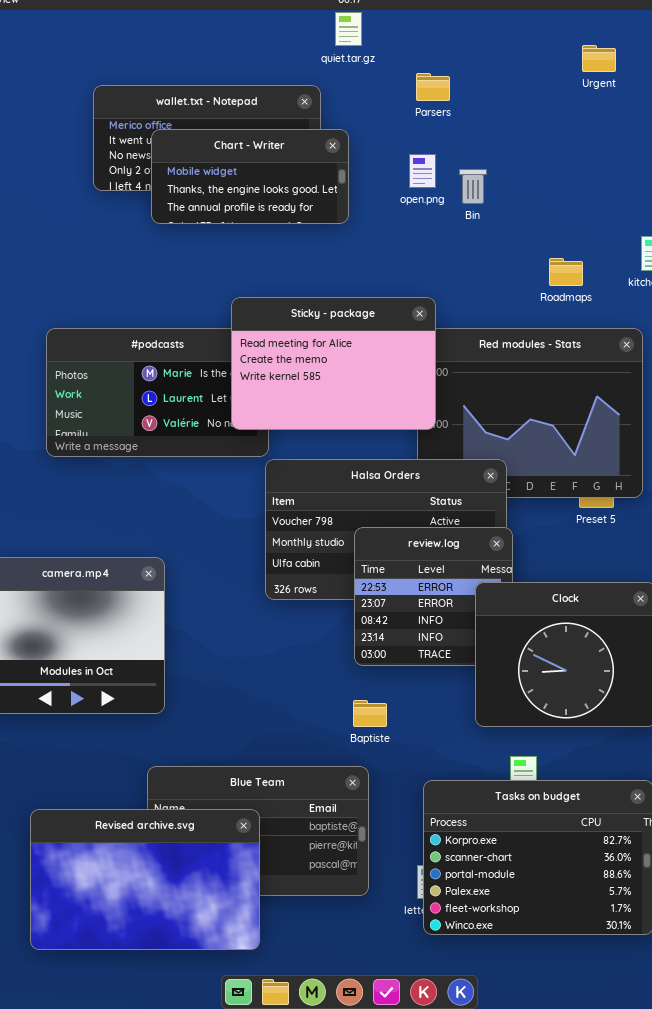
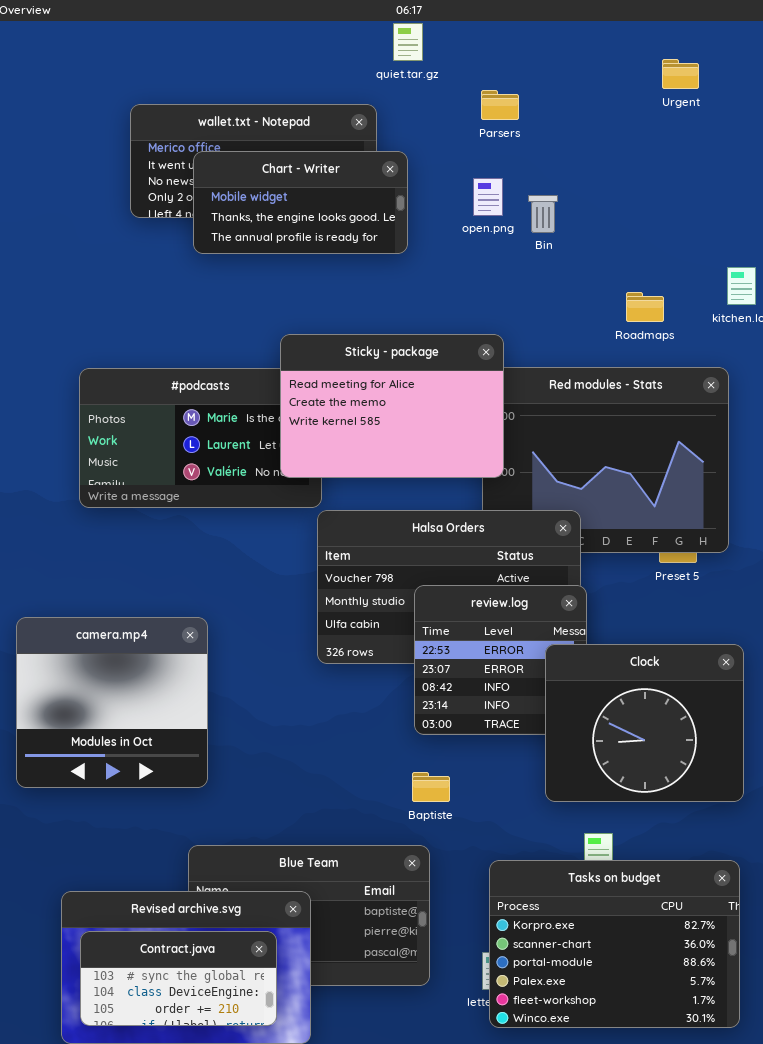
Contract.java: none -> [80,931,277,1026], opened

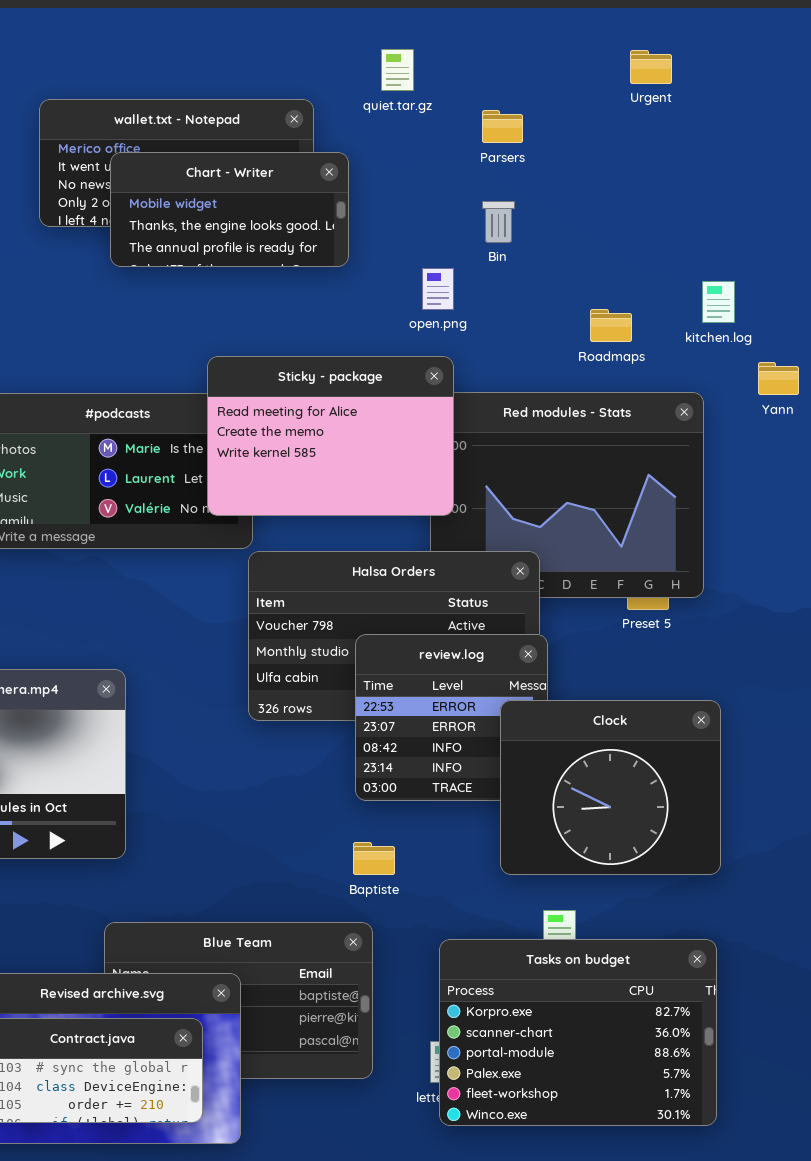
quiet.tar.gz: [393,23,423,61] -> [381,49,414,91], moved
Parsers: [481,90,519,120] -> [482,110,523,143], moved
open.png: [473,178,503,216] -> [422,268,454,310], moved

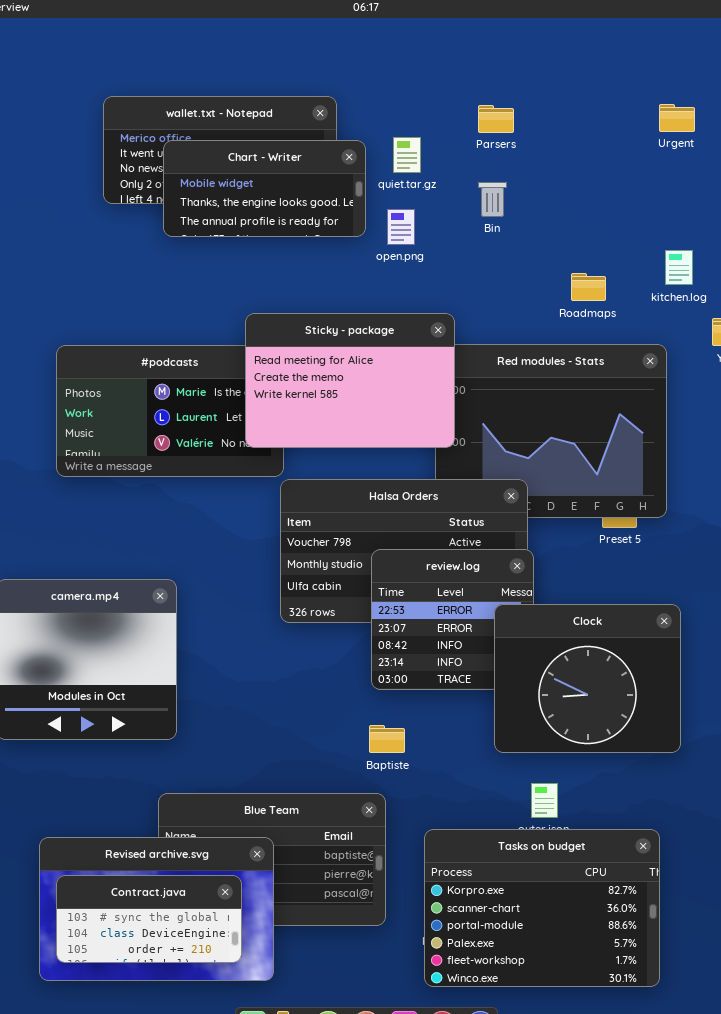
quiet.tar.gz: [381,49,414,91] -> [393,137,421,173], moved
Urgent: [630,50,672,84] -> [659,104,695,132], moved
open.png: [422,268,454,310] -> [387,209,415,245], moved
Tasks on budget: [439,939,717,1126] -> [424,829,660,987], moved

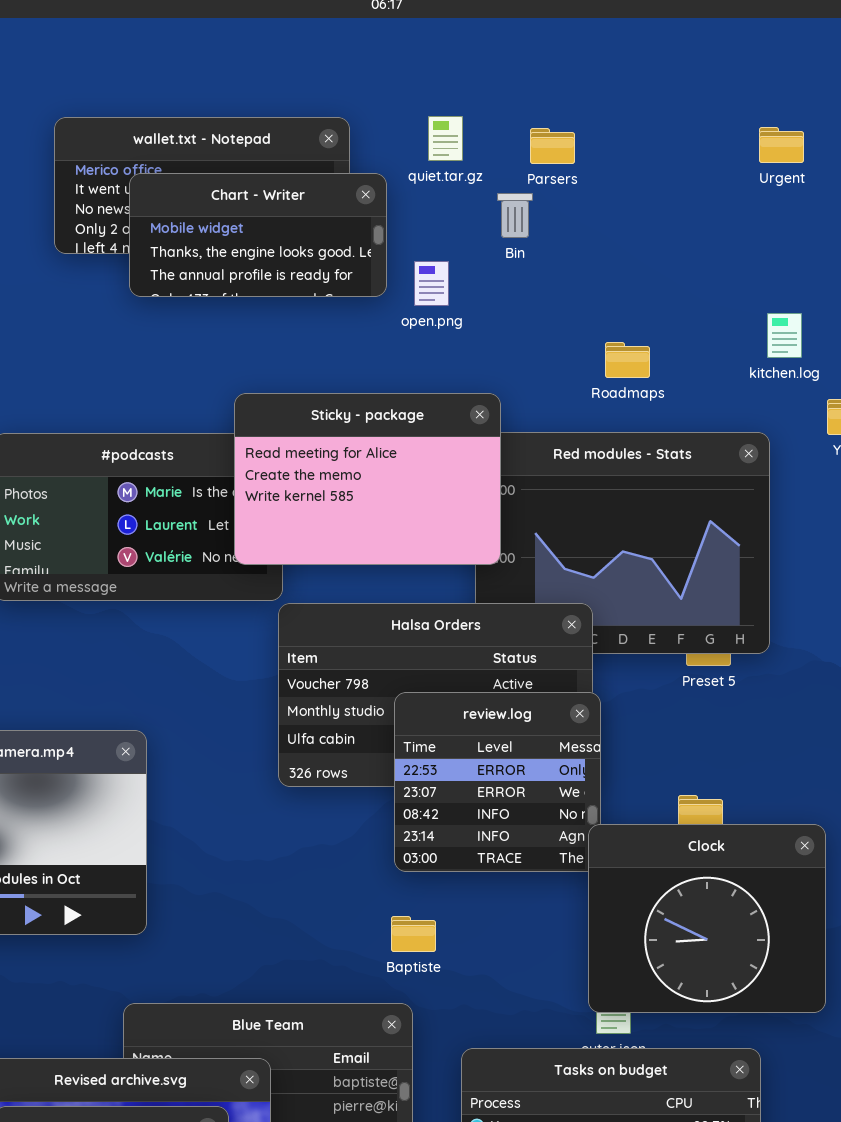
quiet.tar.gz: [393,137,421,173] -> [428,116,463,161], moved
Bin: [478,182,507,217] -> [497,193,533,238], moved
Roadmaps: [571,273,606,301] -> [605,342,650,378], moved
Clock: [494,604,681,753] -> [588,824,826,1013], moved

